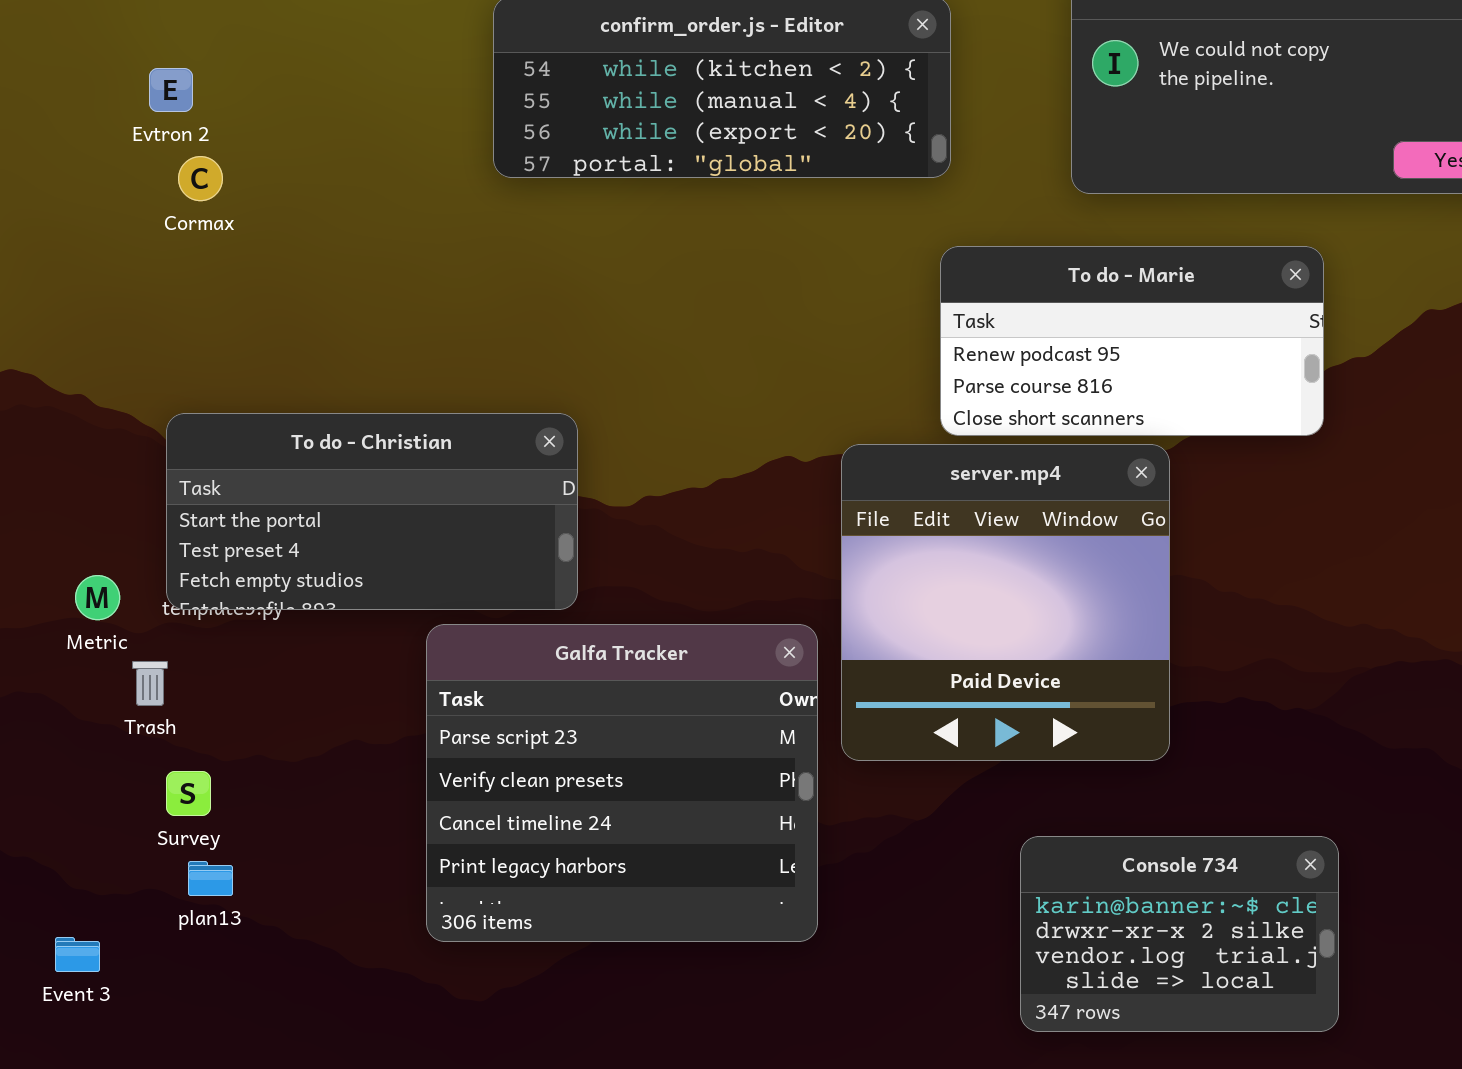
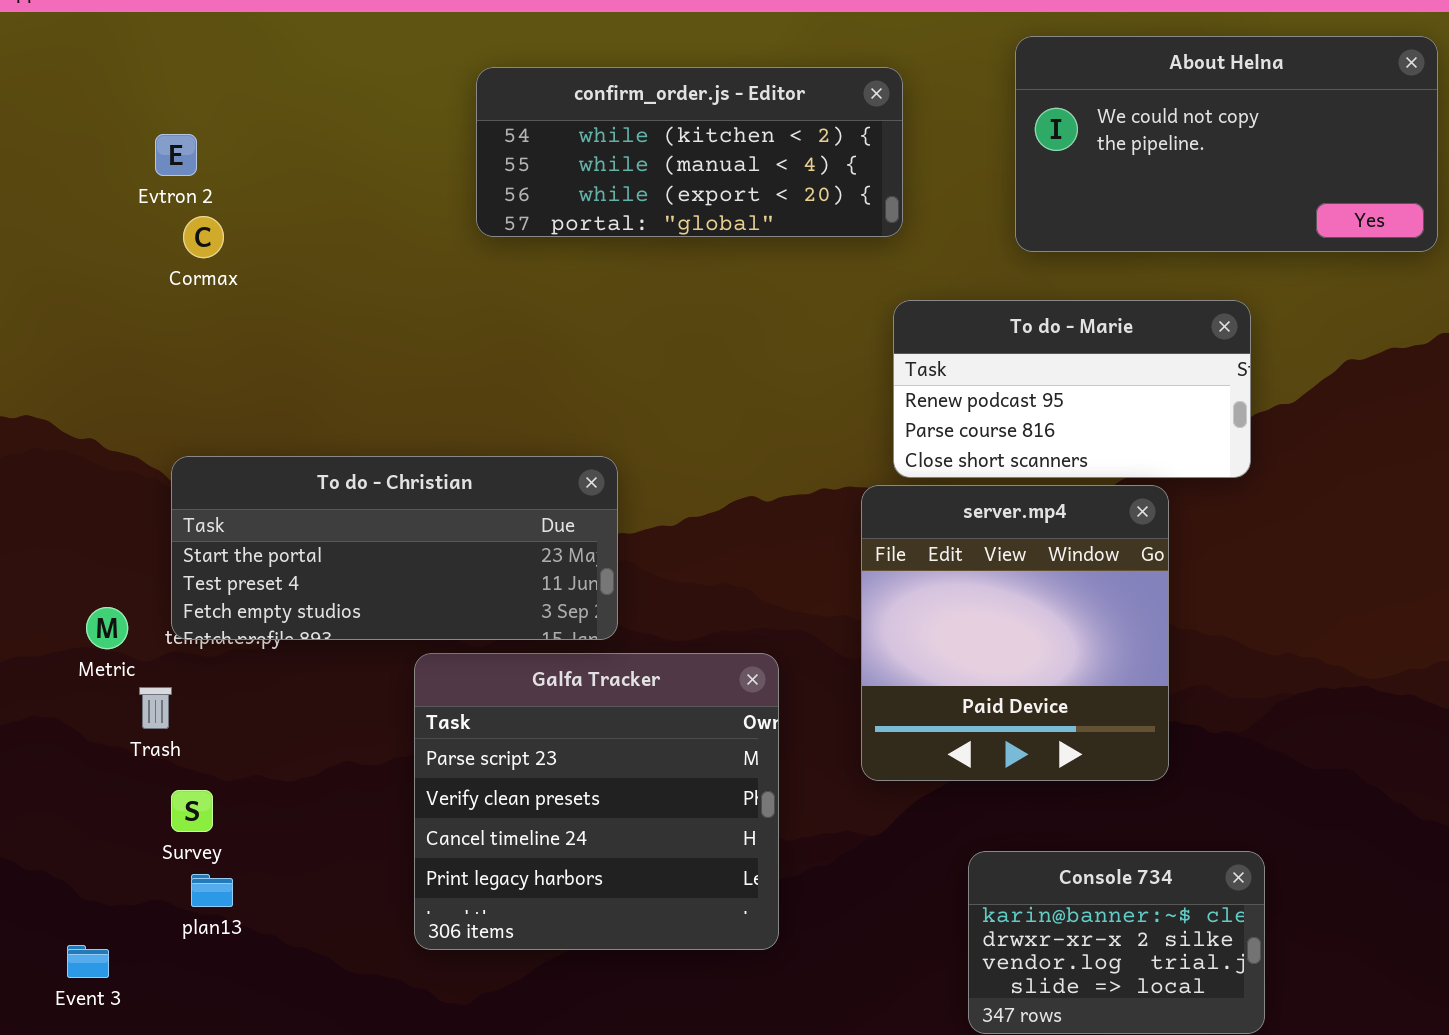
To do - Christian: [166,413,578,610] -> [171,456,618,640], resized
server.mp4: [841,444,1170,761] -> [861,485,1169,781], moved

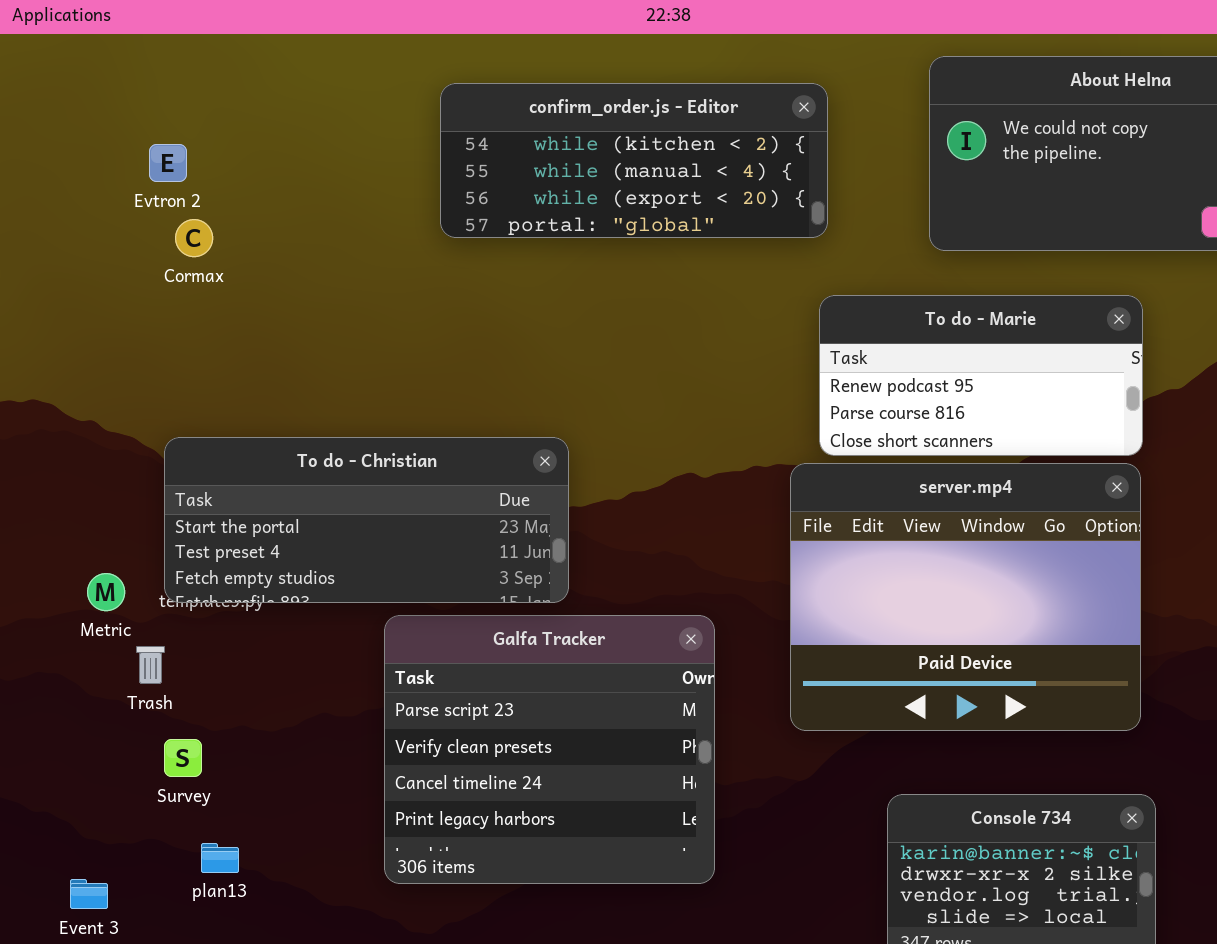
server.mp4: [861,485,1169,781] -> [790,463,1141,731], resized
plan13: [191,874,233,907] -> [201,843,239,873], moved

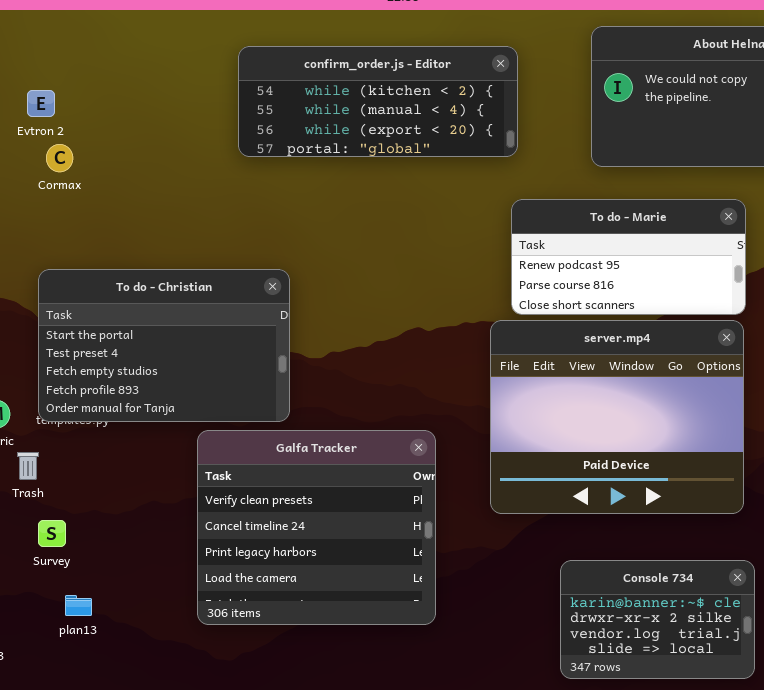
To do - Christian: [164,437,569,603] -> [38,269,290,422], resized
Galfa Tracker: [384,615,715,884] -> [197,430,436,625], scrolled down 1 row

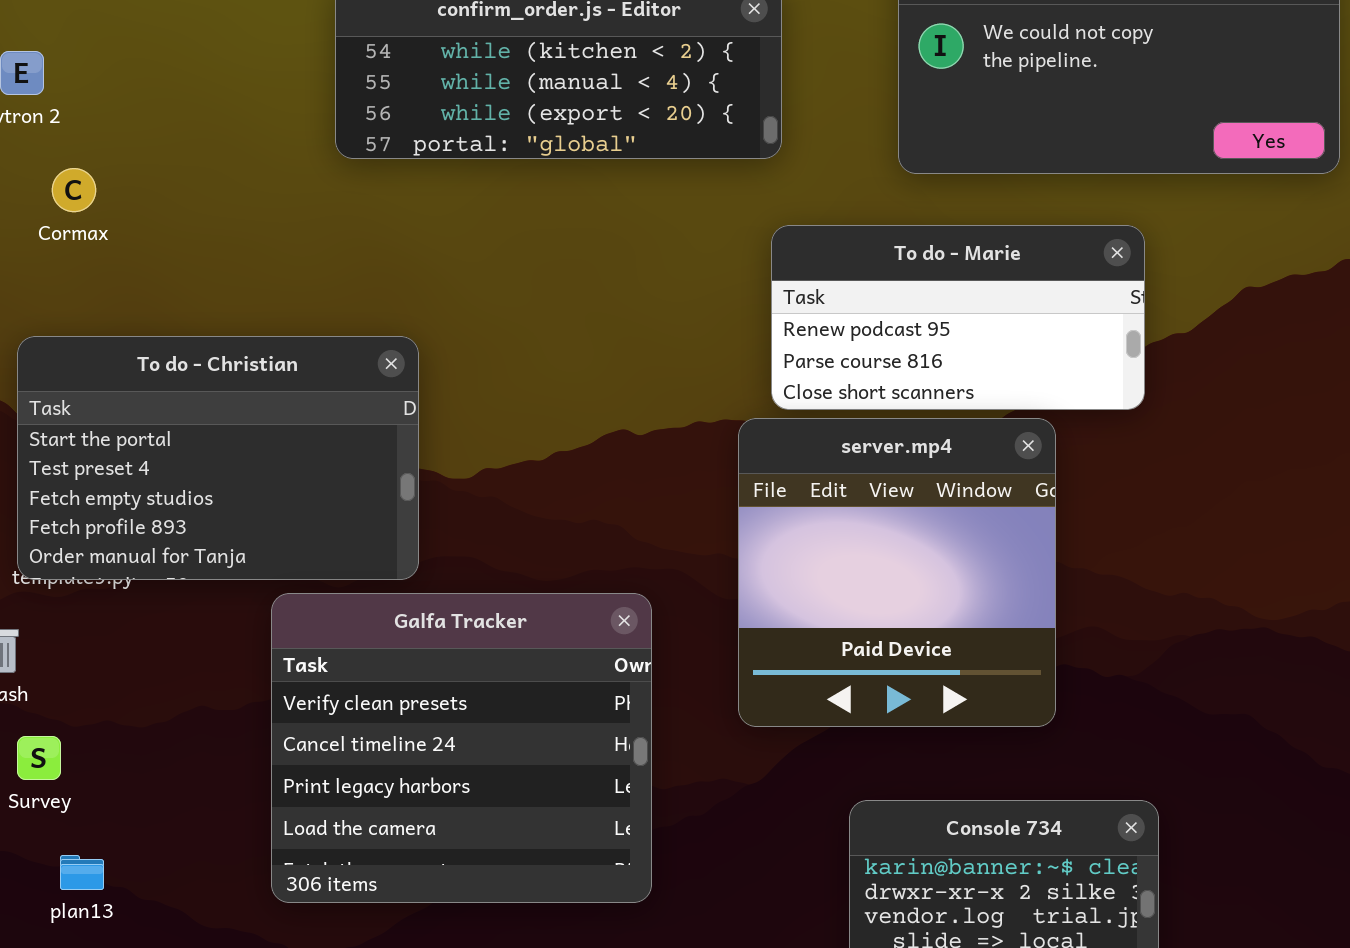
Cormax: [46,144,73,172] -> [52,168,96,212], moved
server.mp4: [490,320,744,514] -> [738,418,1056,727], resized

